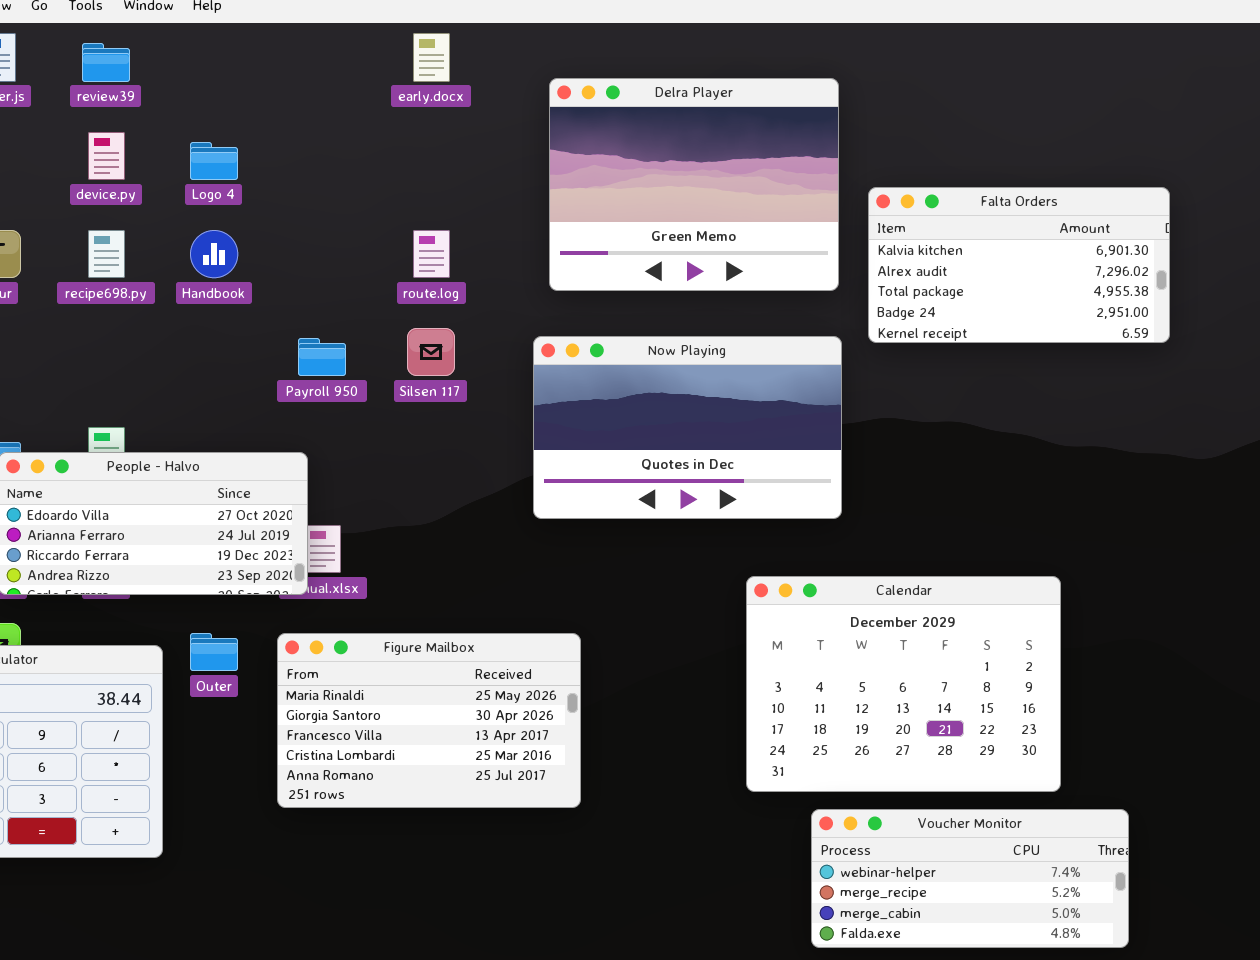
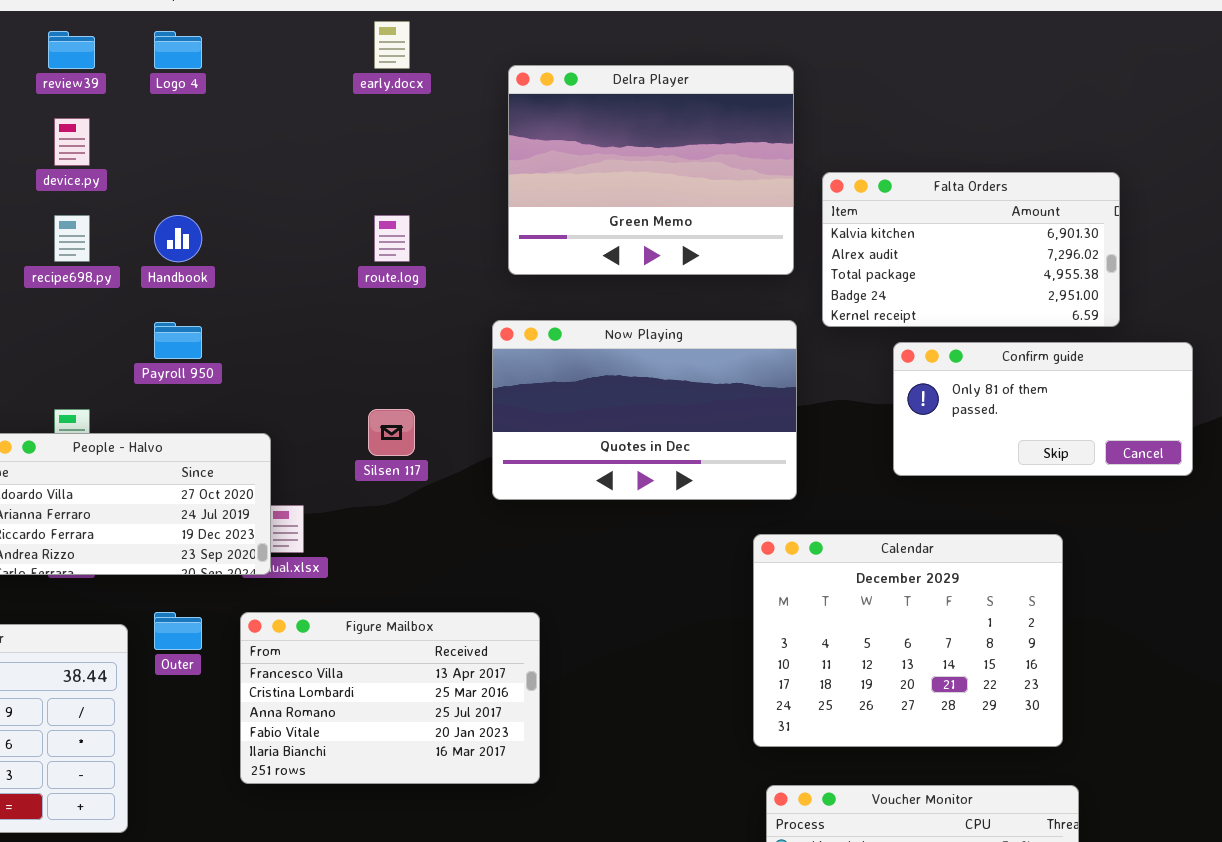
Logo 4: [190,142,238,180] -> [154,31,202,69], moved
Silsen 117: [407,328,455,376] -> [368,409,415,456], moved
Payroll 950: [298,338,346,376] -> [154,322,202,359], moved
Confirm guide: none -> [893,342,1193,476], opened
Calendar: [746,576,1061,792] -> [753,534,1063,747], moved
Figure Mailbox: [277,633,581,808] -> [240,612,540,784], scrolled down 2 rows

